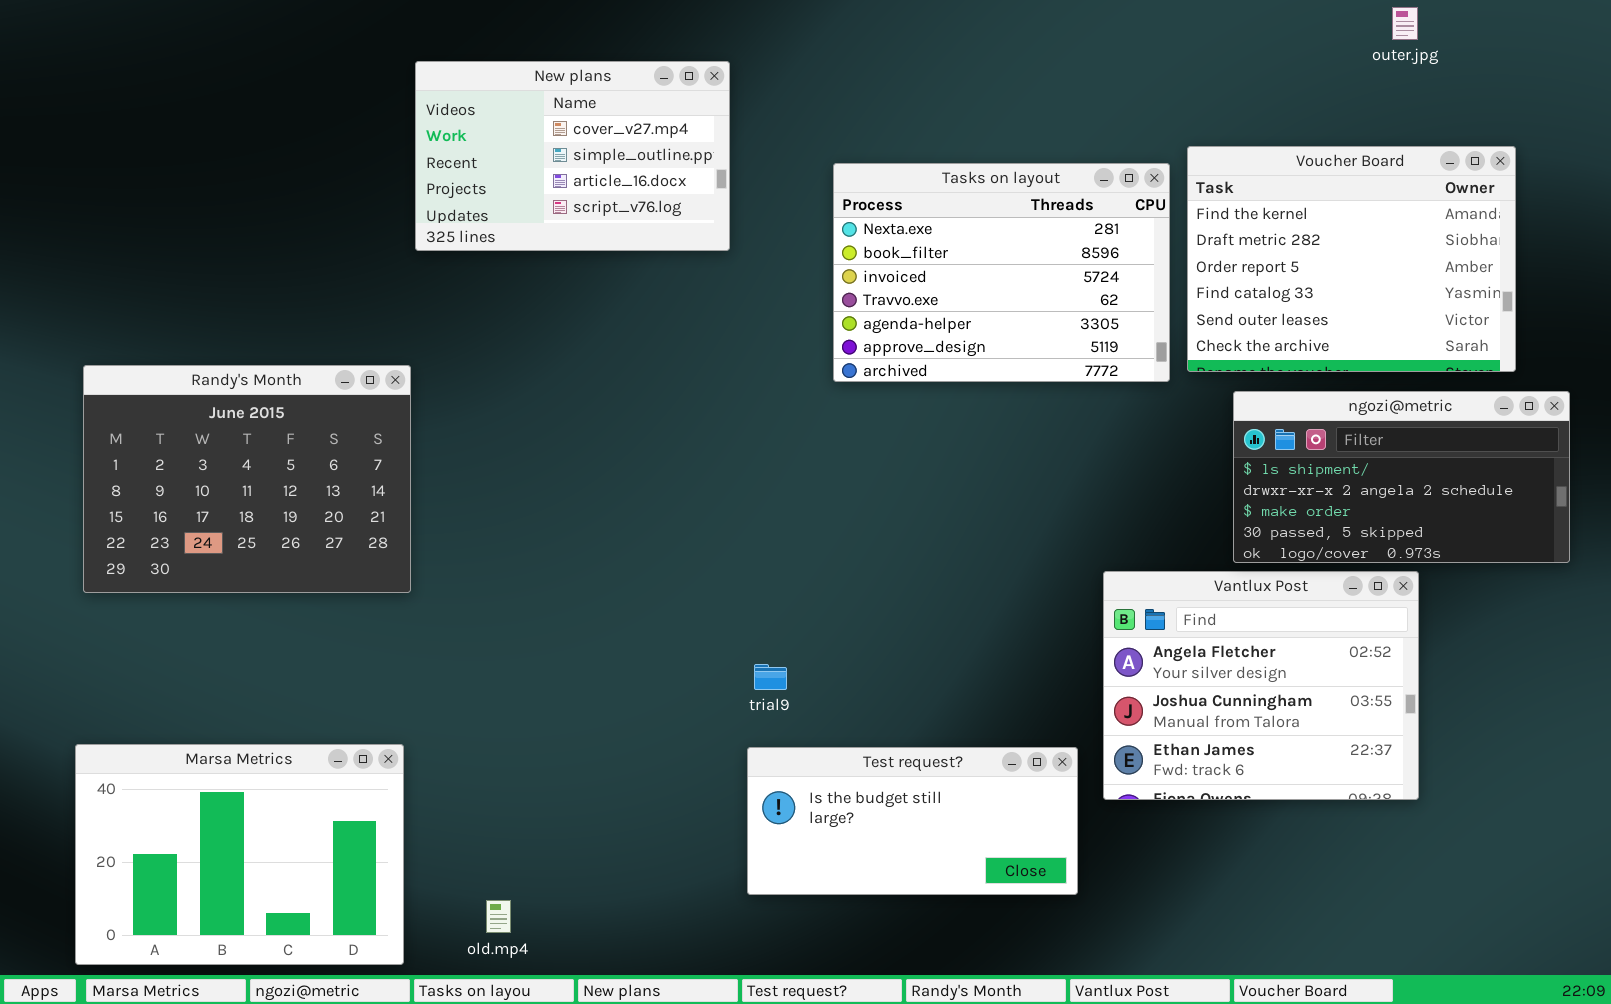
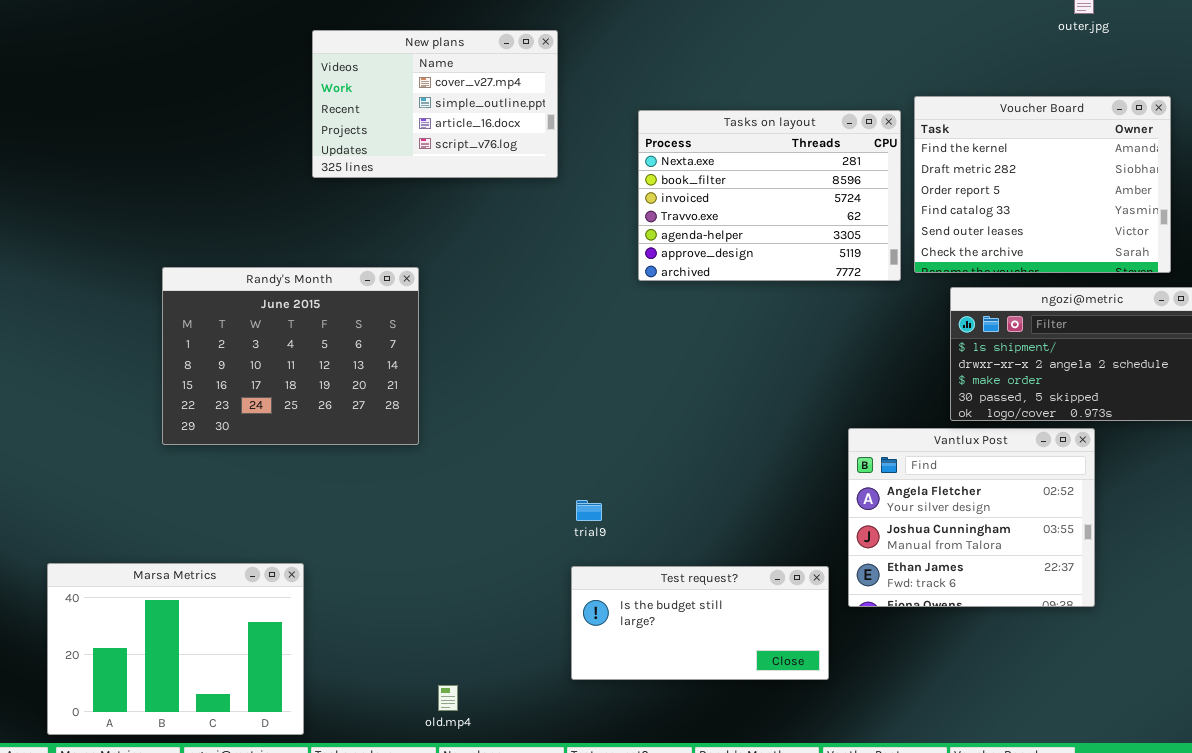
Randy's Month: [83,365,411,593] -> [162,267,419,445], moved
old.mp4: [486,900,511,933] -> [438,685,458,711], moved

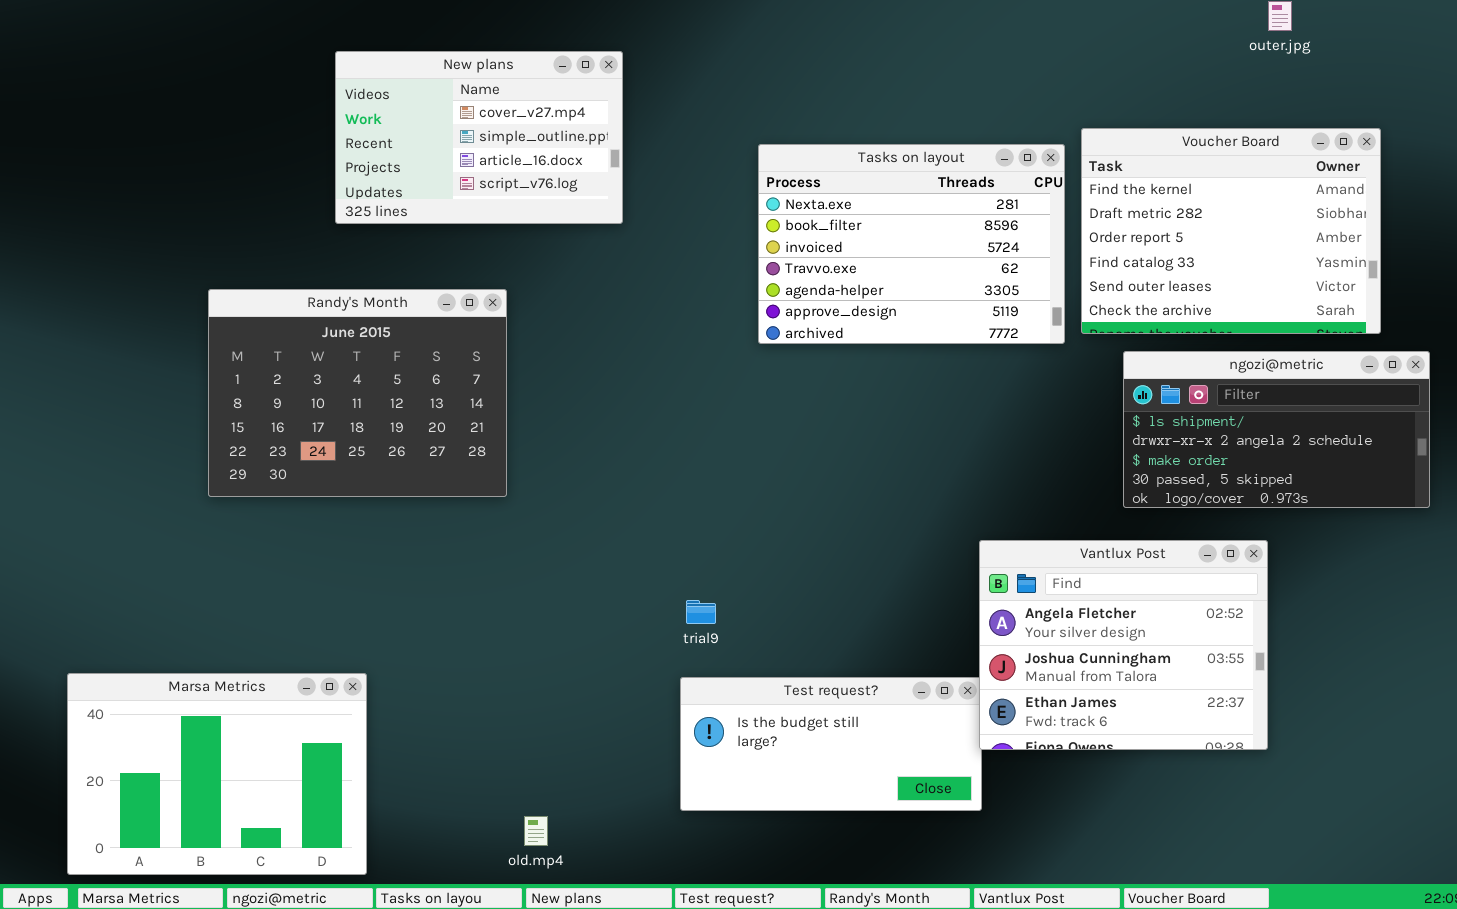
New plans: [312,30,558,178] -> [335,51,623,224], moved
Randy's Month: [162,267,419,445] -> [208,289,507,497], moved
Vantlux Post: [848,428,1095,607] -> [979,540,1268,750], moved

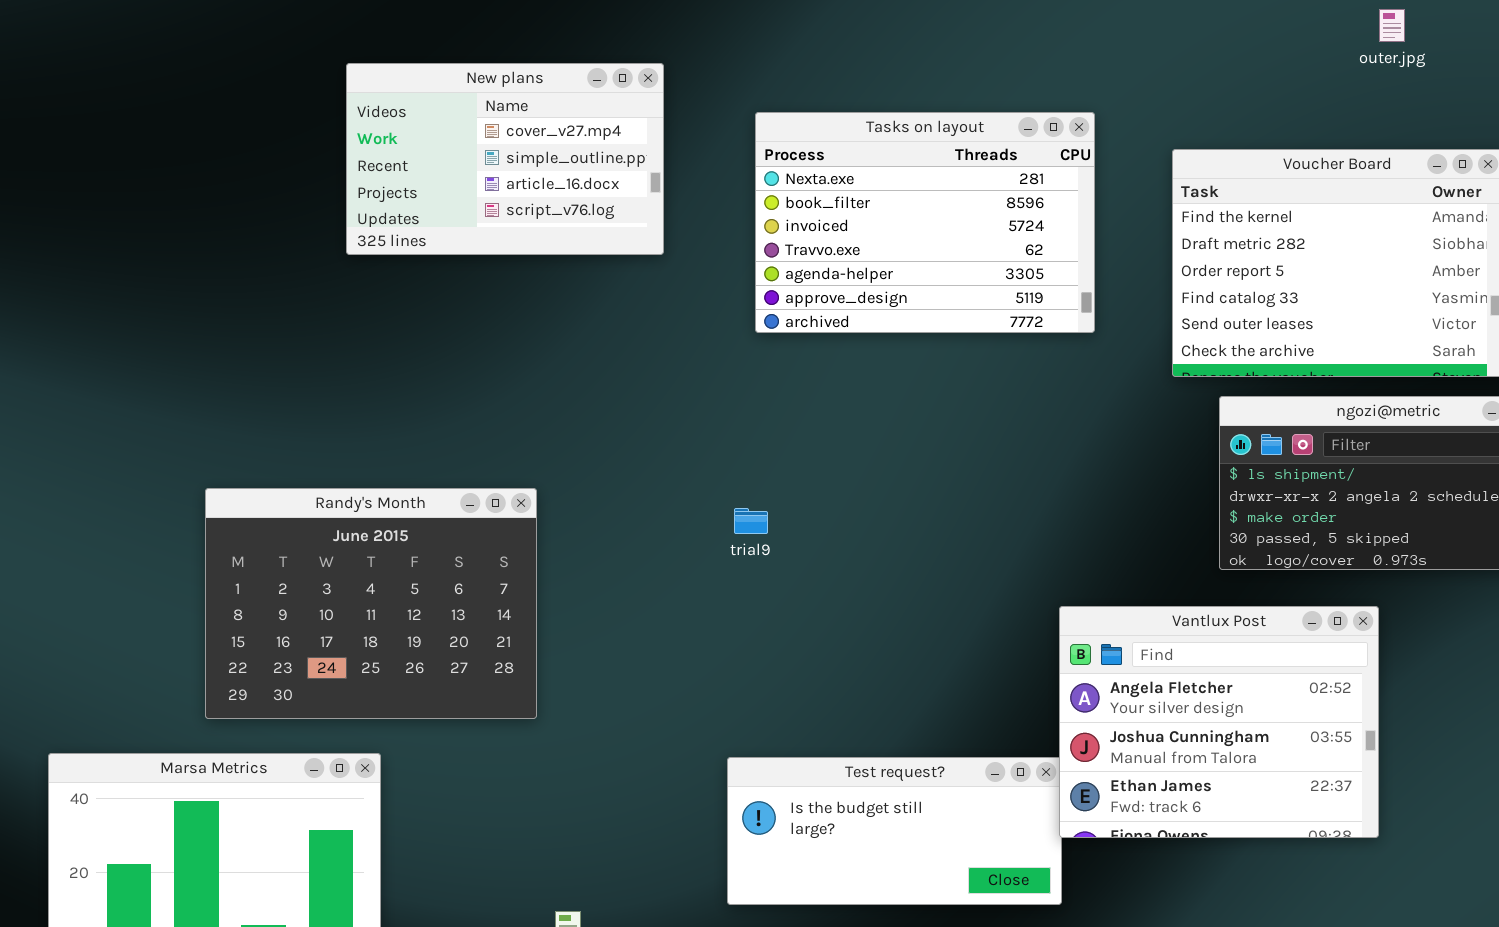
Tasks on layout: [758,144,1065,344] -> [755,112,1095,333], moved
Randy's Month: [208,289,507,497] -> [205,488,537,719], moved
trial9: [686,600,716,624] -> [734,508,768,534], moved

